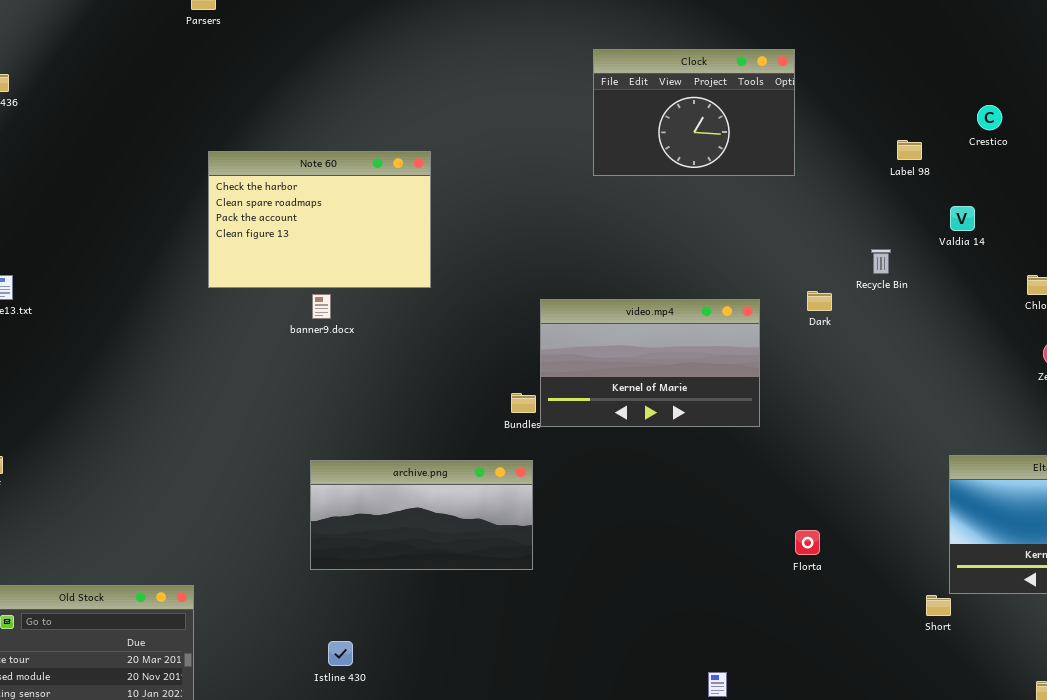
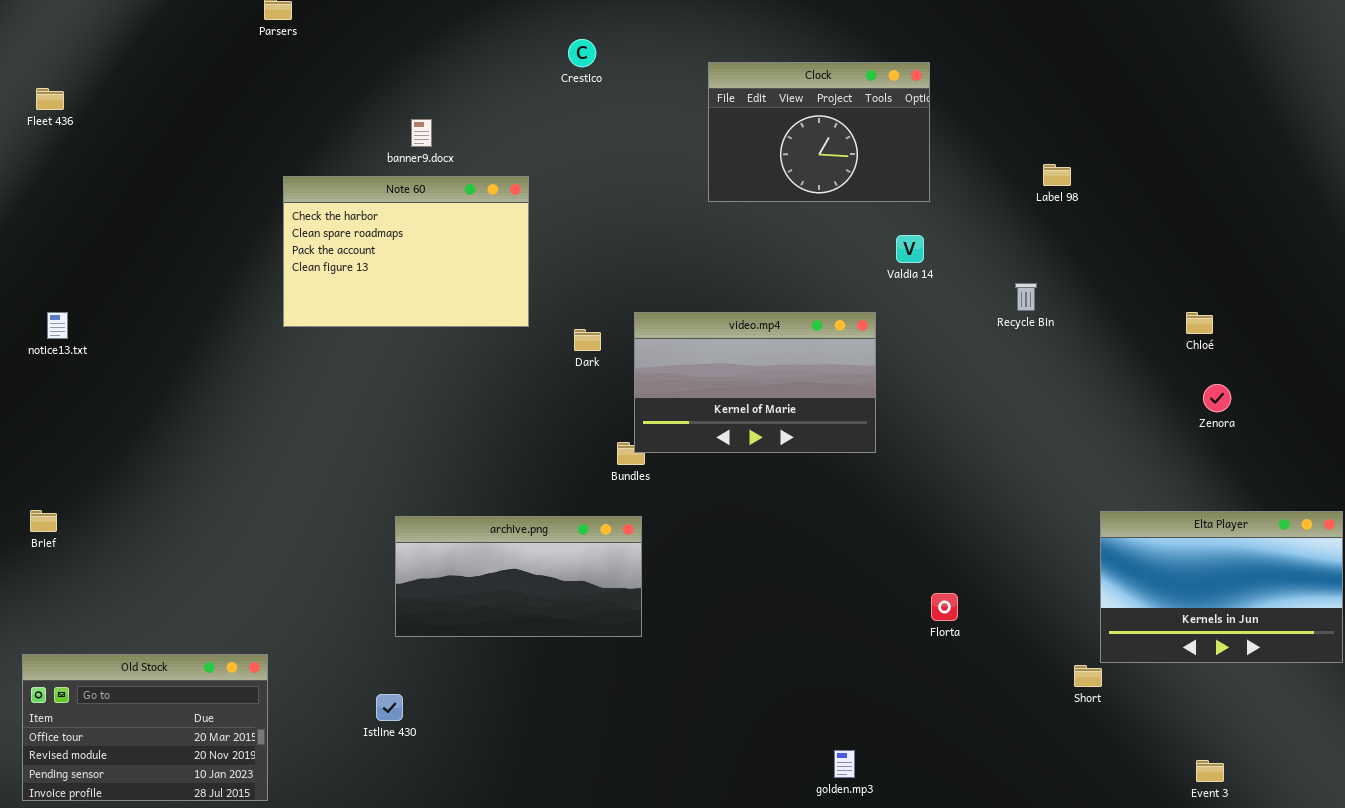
Crestico: [977,105,1002,130] -> [568,39,596,67], moved
Valdia 14: [950,206,975,231] -> [896,235,924,263], moved
Dark: [807,291,832,311] -> [574,329,601,351], moved
banner9.docx: [312,294,331,319] -> [411,119,432,147], moved
video.mp4: [540,299,760,427] -> [634,312,876,453], moved
Istline 430: [328,641,353,666] -> [376,694,403,721], moved

